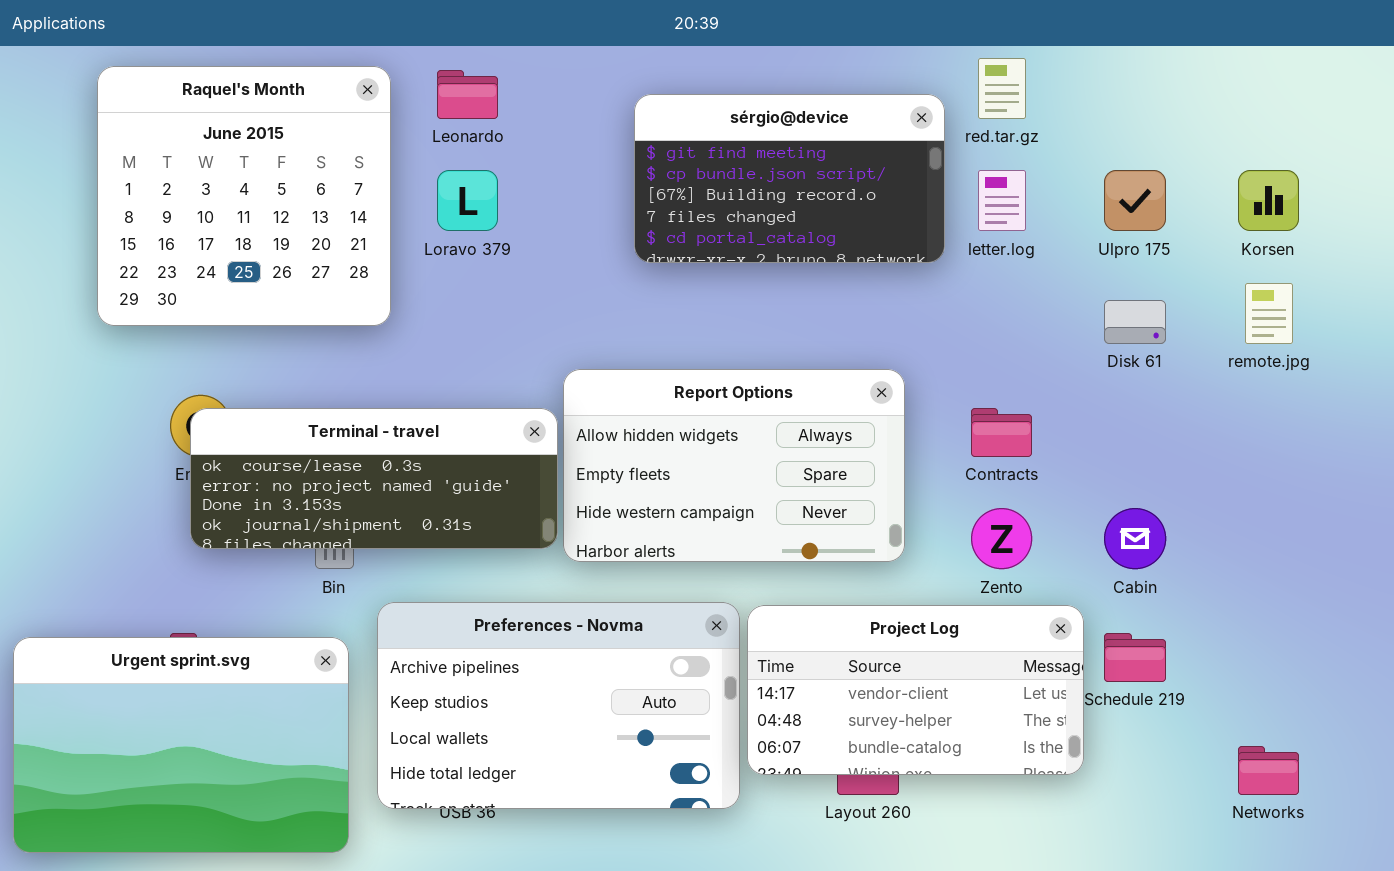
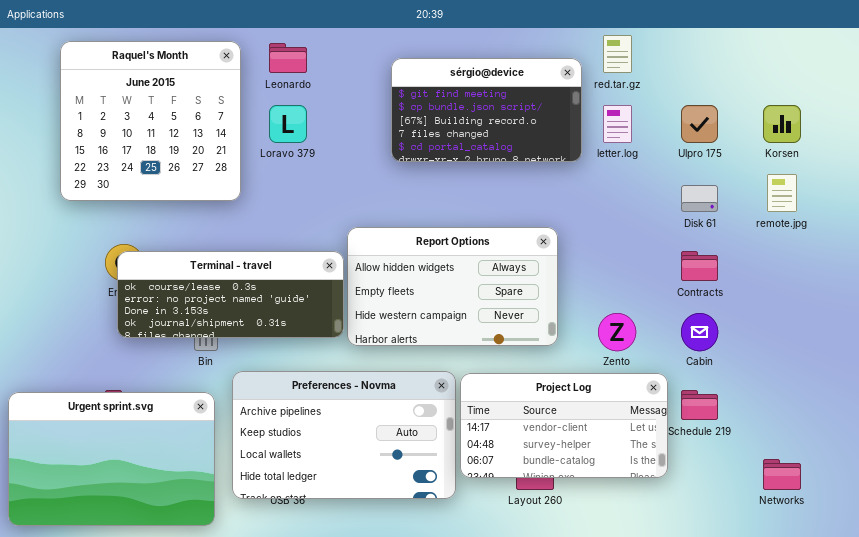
Contracts: [971,408,1032,457] -> [681,251,718,281], moved

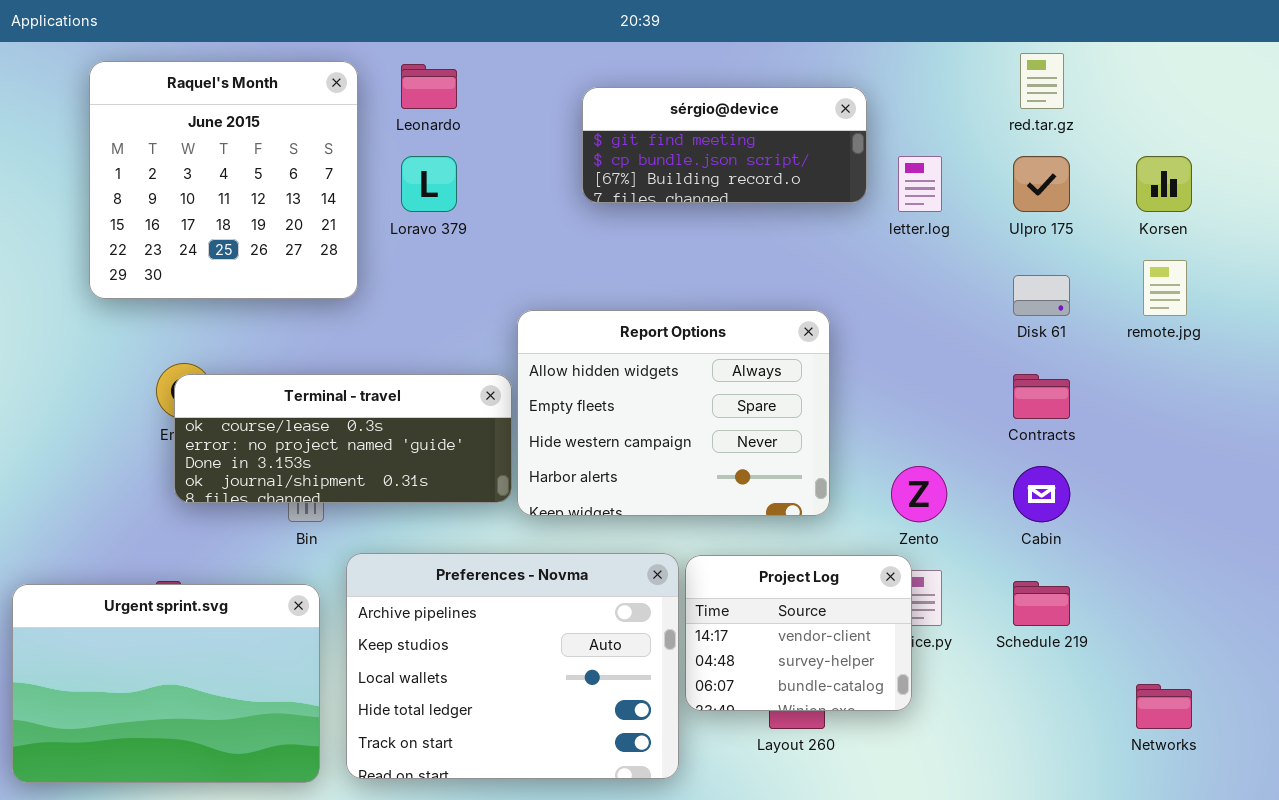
red.tar.gz: [603,35,632,73] -> [1020,53,1064,109], moved
sérgio@device: [391,58,582,162] -> [582,87,867,203], resized
Report Options: [347,227,558,346] -> [517,310,830,516], resized
Preferences - Novma: [232,371,456,499] -> [346,553,679,779], resized
Project Log: [460,373,668,478] -> [685,555,912,711], resized

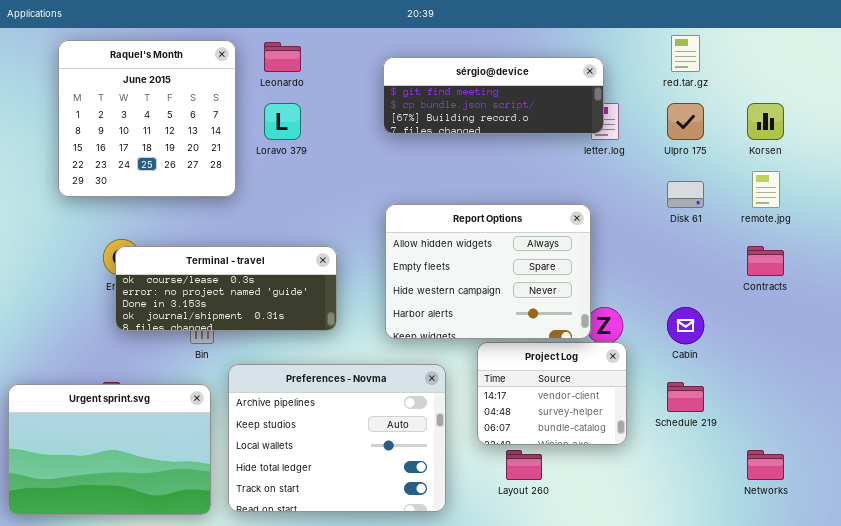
sérgio@device: [582,87,867,203] -> [383,57,604,134], resized
Report Options: [517,310,830,516] -> [385,204,591,339], moved
Contracts: [1013,374,1070,419] -> [747,246,784,276], moved
Project Log: [685,555,912,711] -> [477,342,627,445], moved

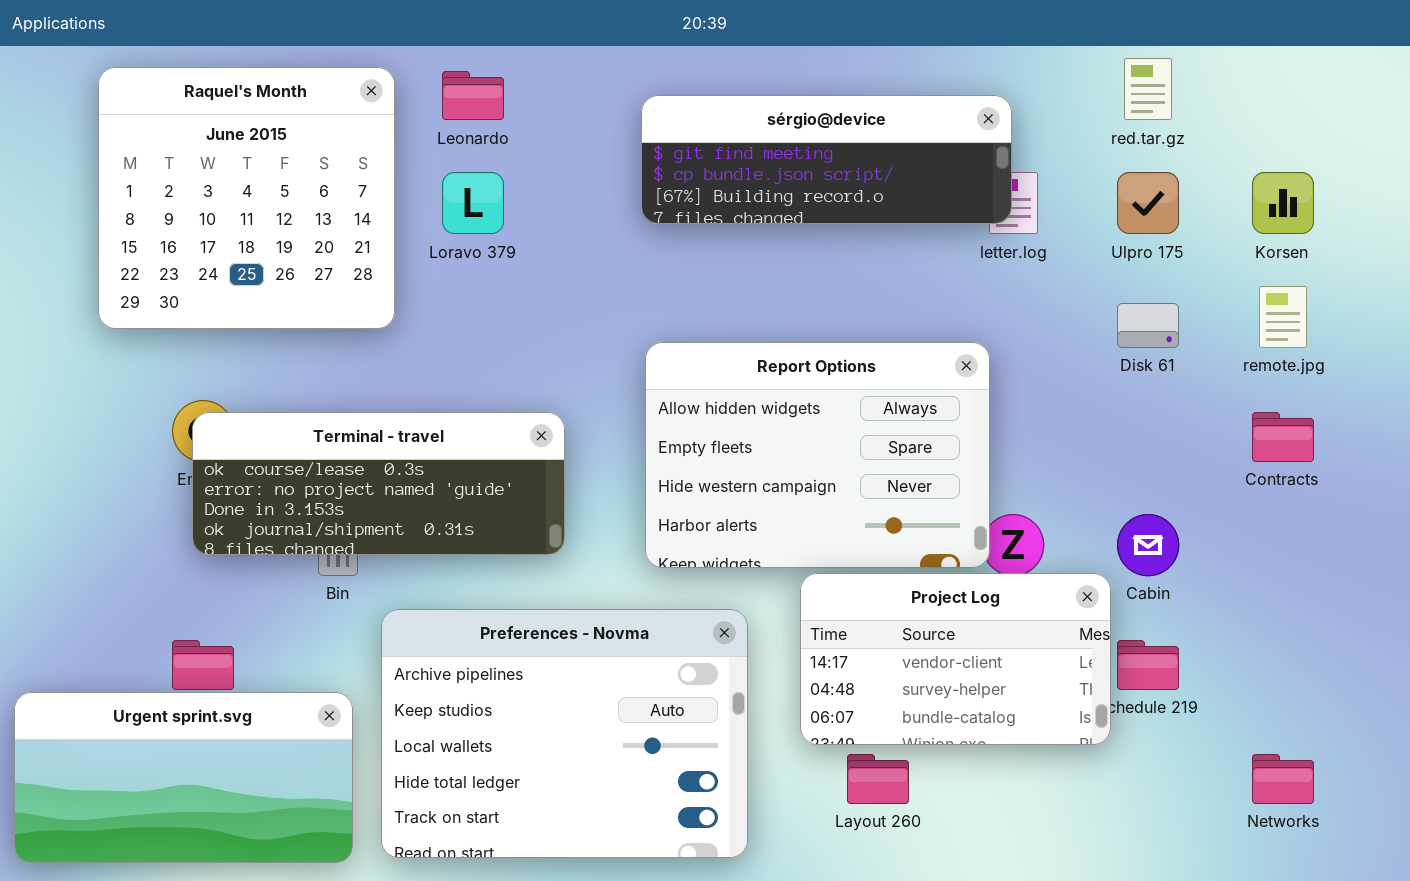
Project Log: [477,342,627,445] -> [800,573,1111,745], resized
Urgent sprint.svg: [8,384,211,515] -> [14,692,353,863], resized

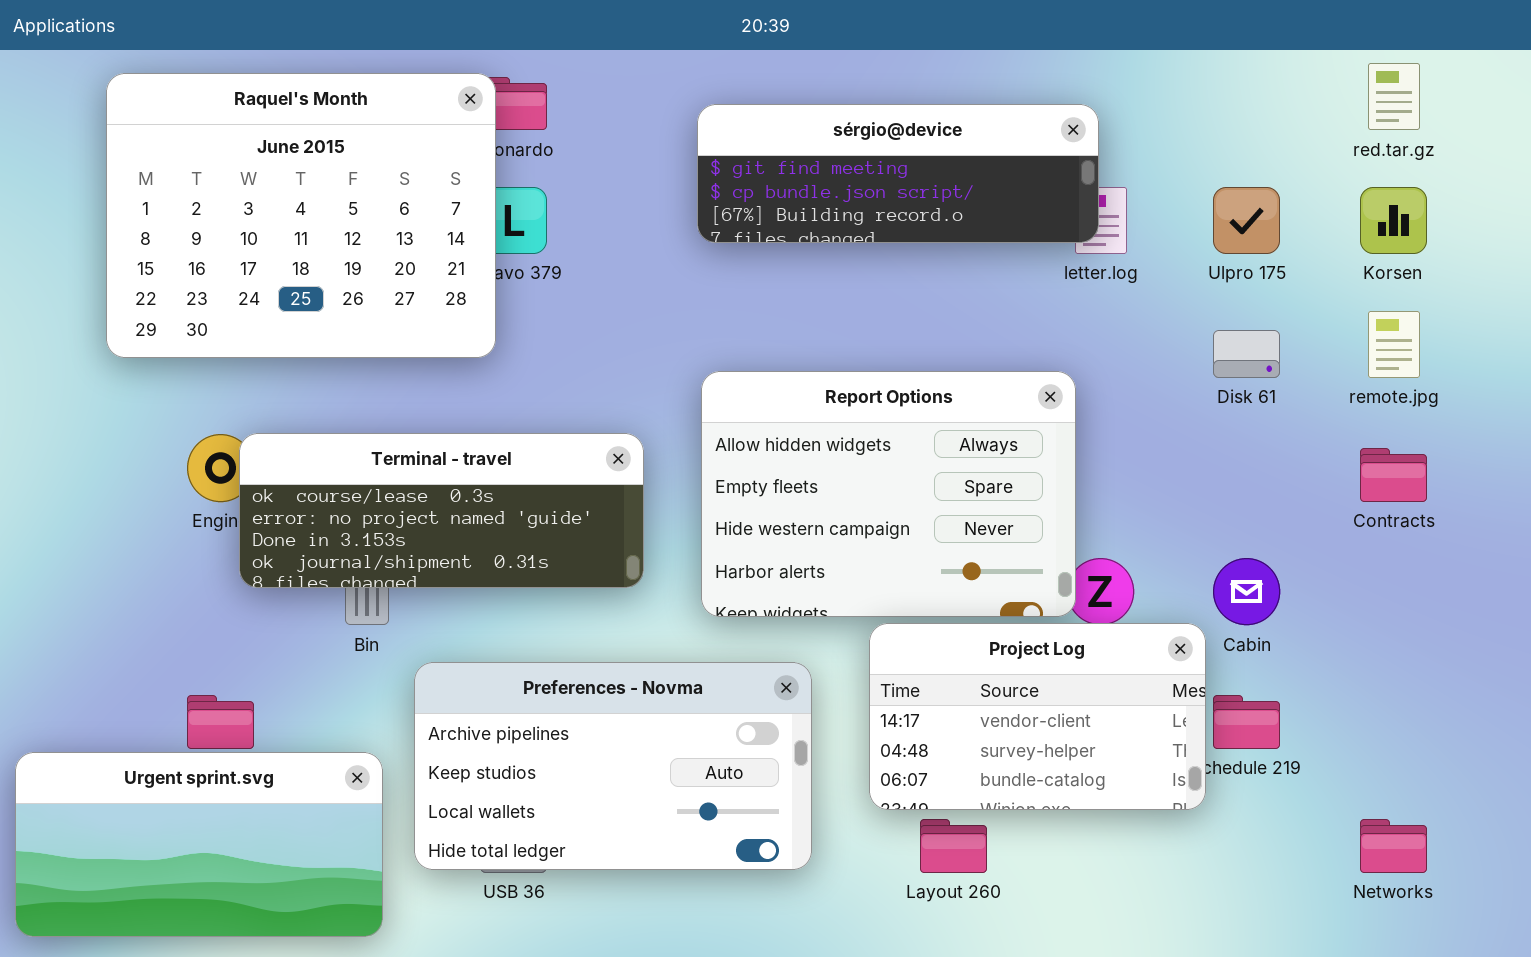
red.tar.gz: [1124,58,1172,120] -> [1368,63,1420,130], moved
Raquel's Month: [98,67,395,329] -> [106,73,496,358], resized
Terminal - travel: [192,412,565,555] -> [239,433,644,588], moved
Preferences - Novma: [381,609,748,858] -> [414,662,812,870], resized

